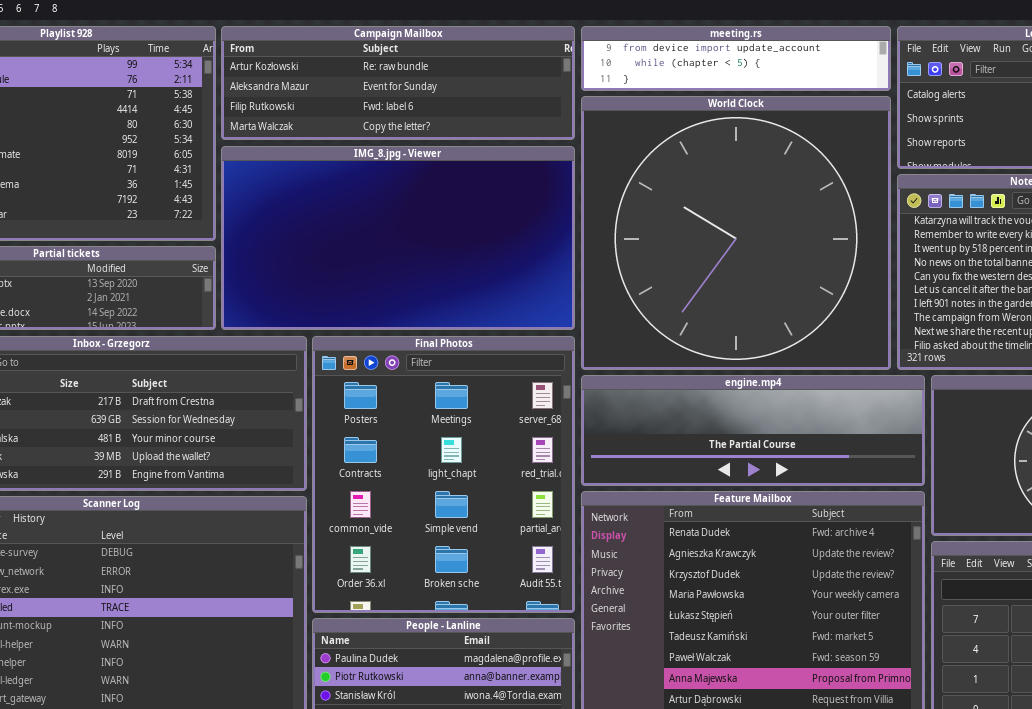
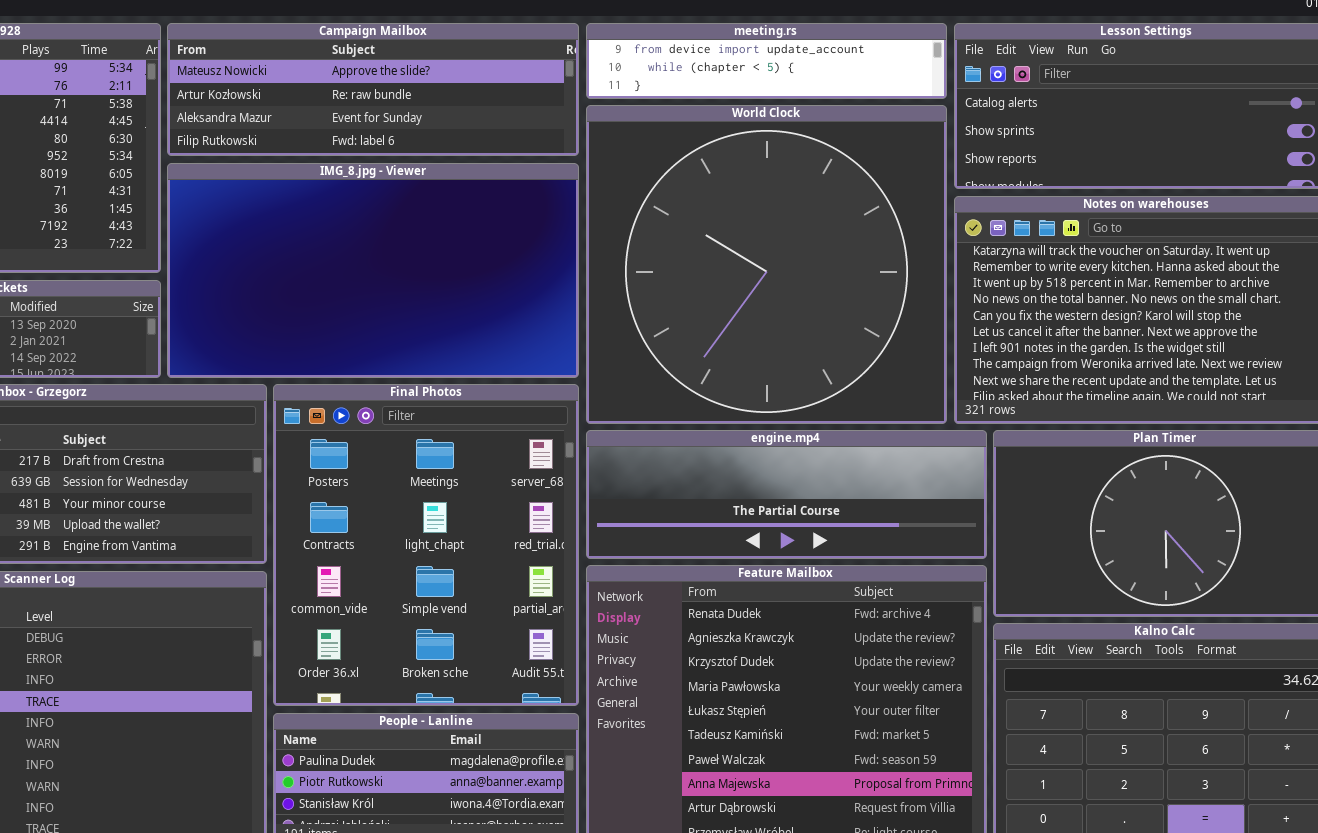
Campaign Mailbox: [221,26,575,140] -> [167,23,579,156], scrolled up 1 row

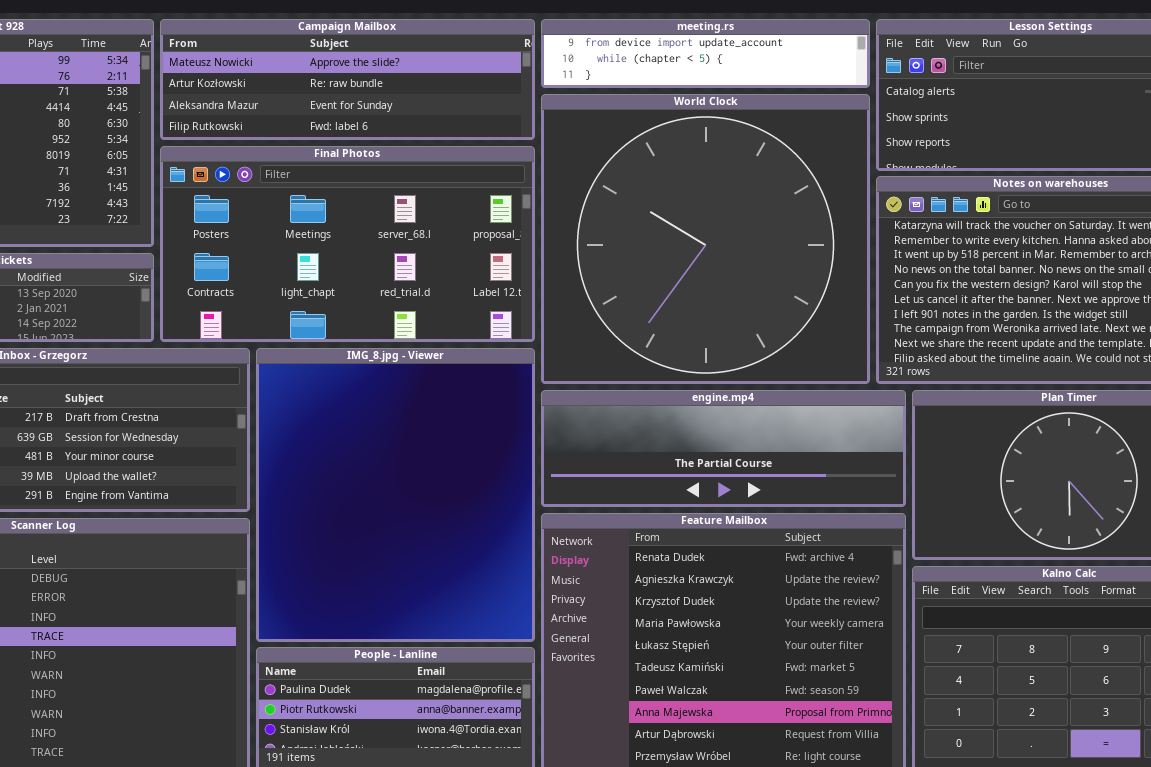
IMG_8.jpg - Viewer: [167,163,579,378] -> [256,348,535,642], moved, resized
Final Photos: [273,384,579,706] -> [160,146,535,342], moved, resized

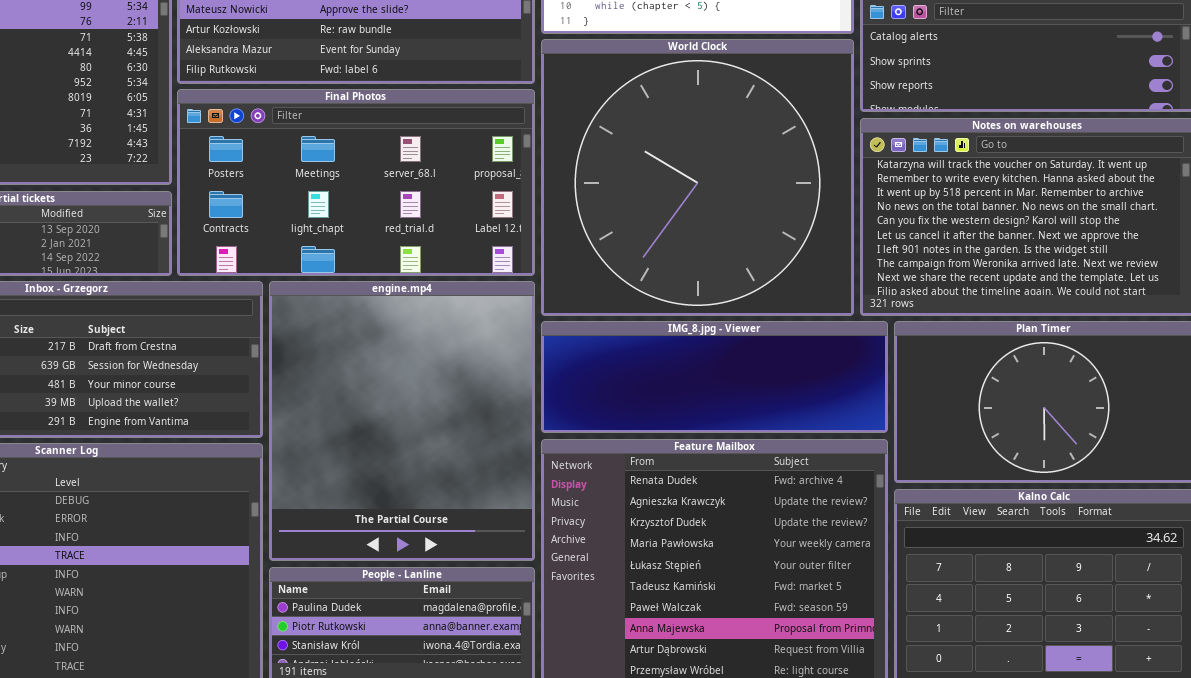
IMG_8.jpg - Viewer: [256,348,535,642] -> [541,321,888,433], moved, resized
engine.mp4: [541,390,906,507] -> [269,281,535,561], moved, resized

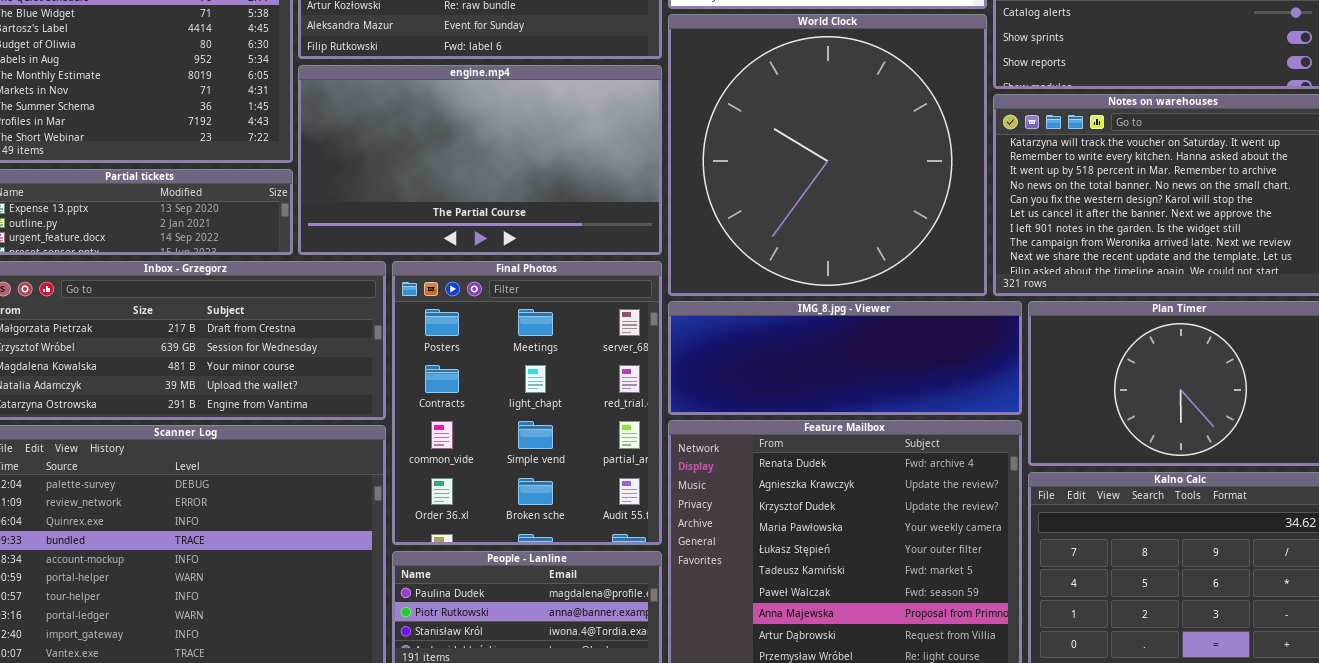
Final Photos: [177,89,535,276] -> [392,261,662,545], moved, resized
engine.mp4: [269,281,535,561] -> [298,65,662,255], moved, resized

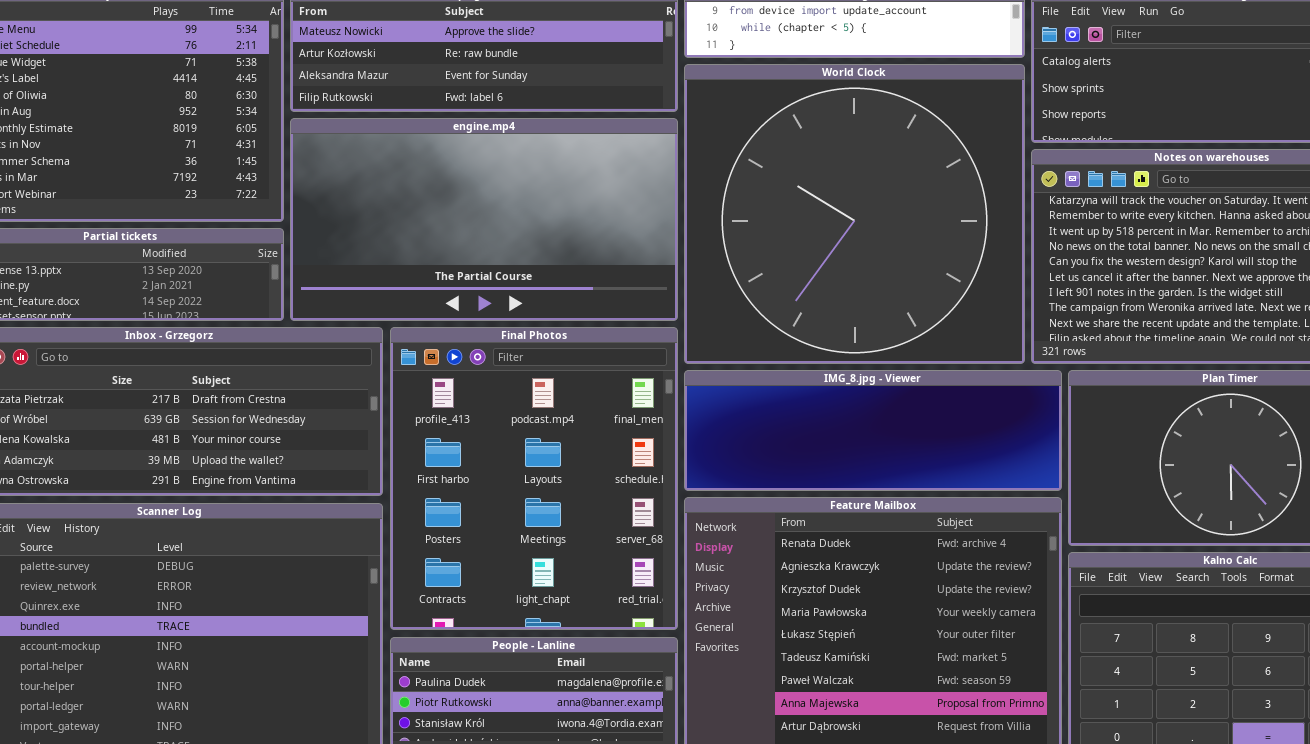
Final Photos: [392,261,662,545] -> [390,327,678,630], scrolled up 2 rows

